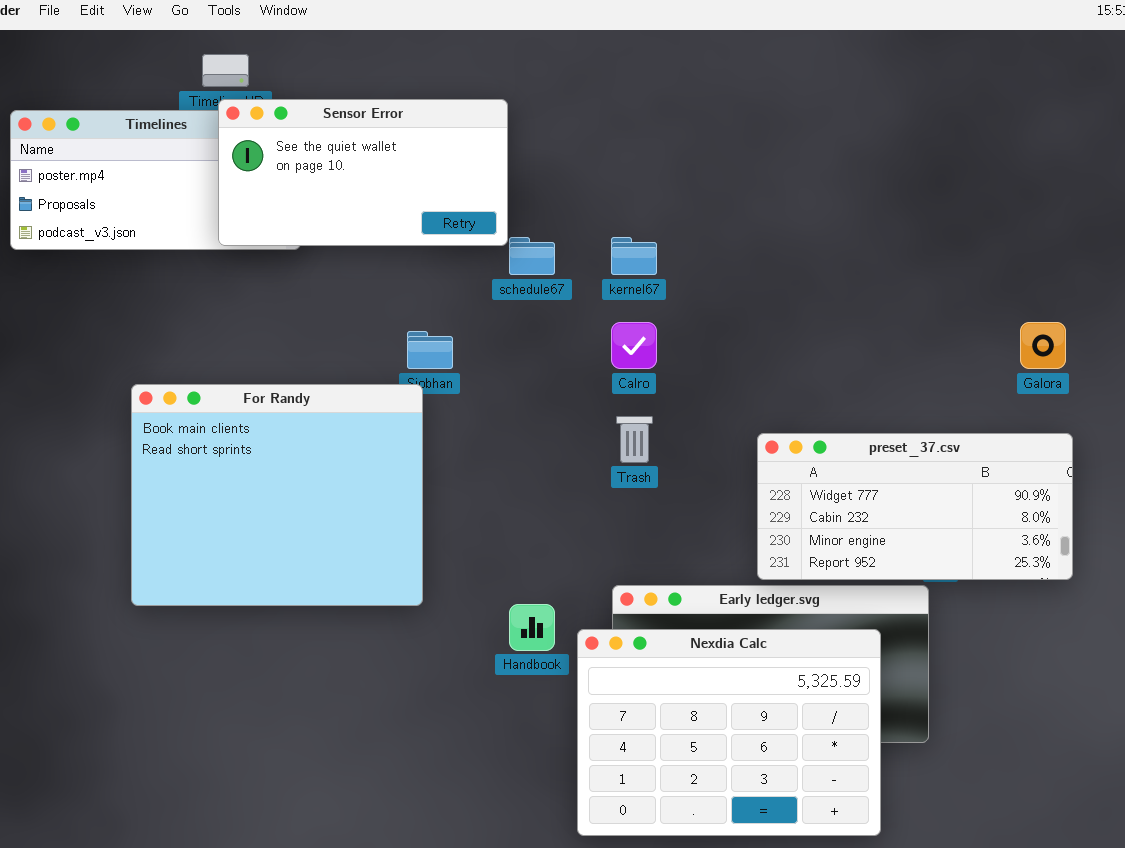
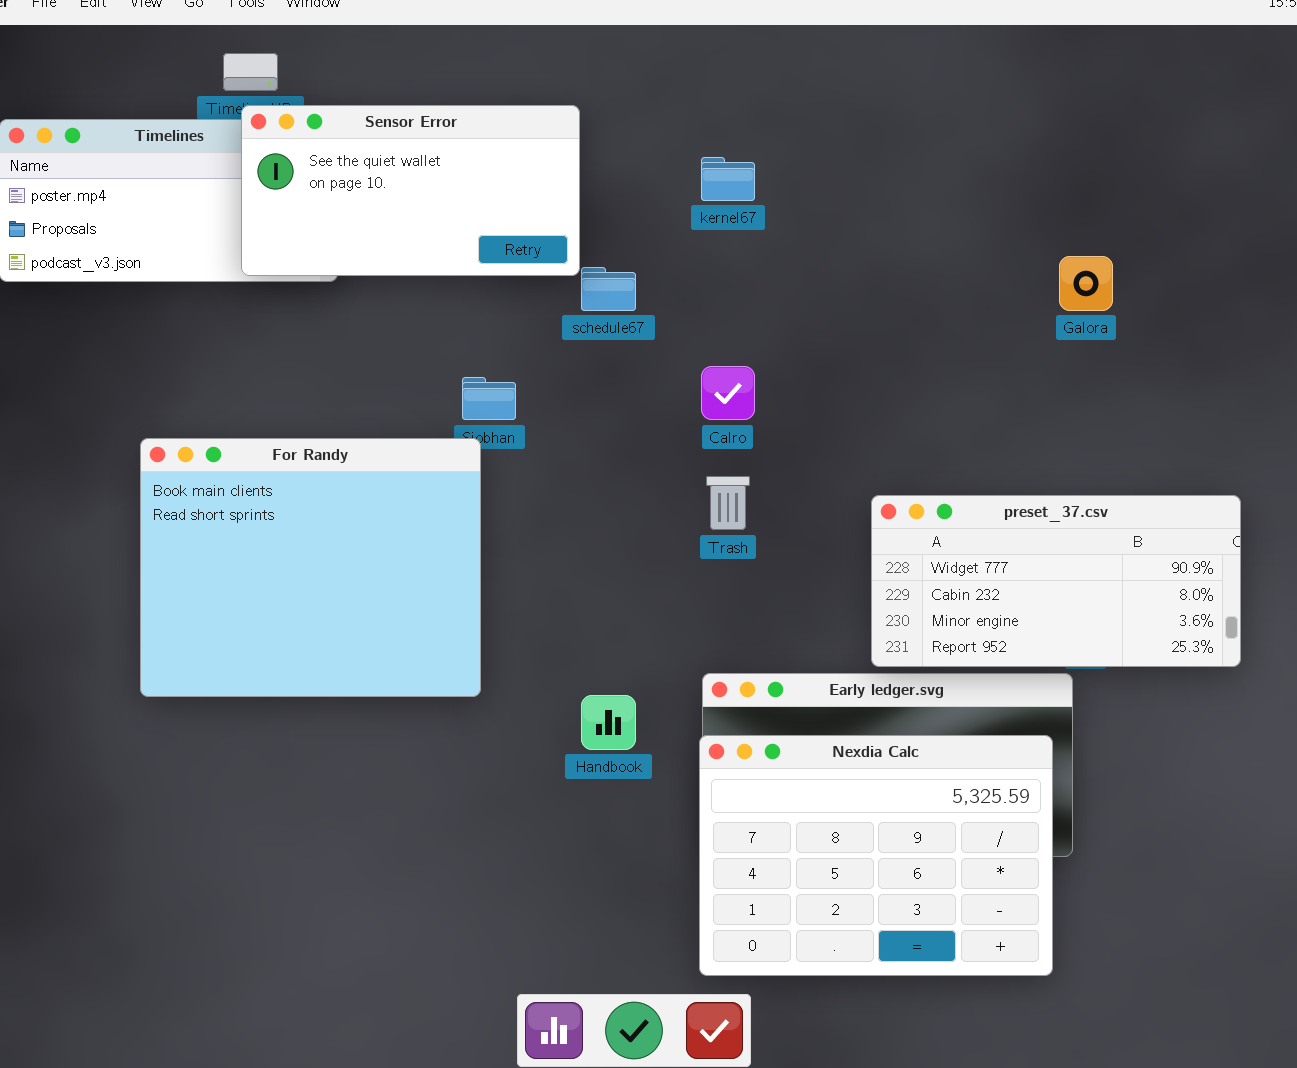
kernel67: [611,237,657,275] -> [701,157,755,201], moved
Galora: [1020,322,1066,369] -> [1059,256,1113,311], moved
Nexdia Calc: [577,629,881,836] -> [699,735,1053,976], moved

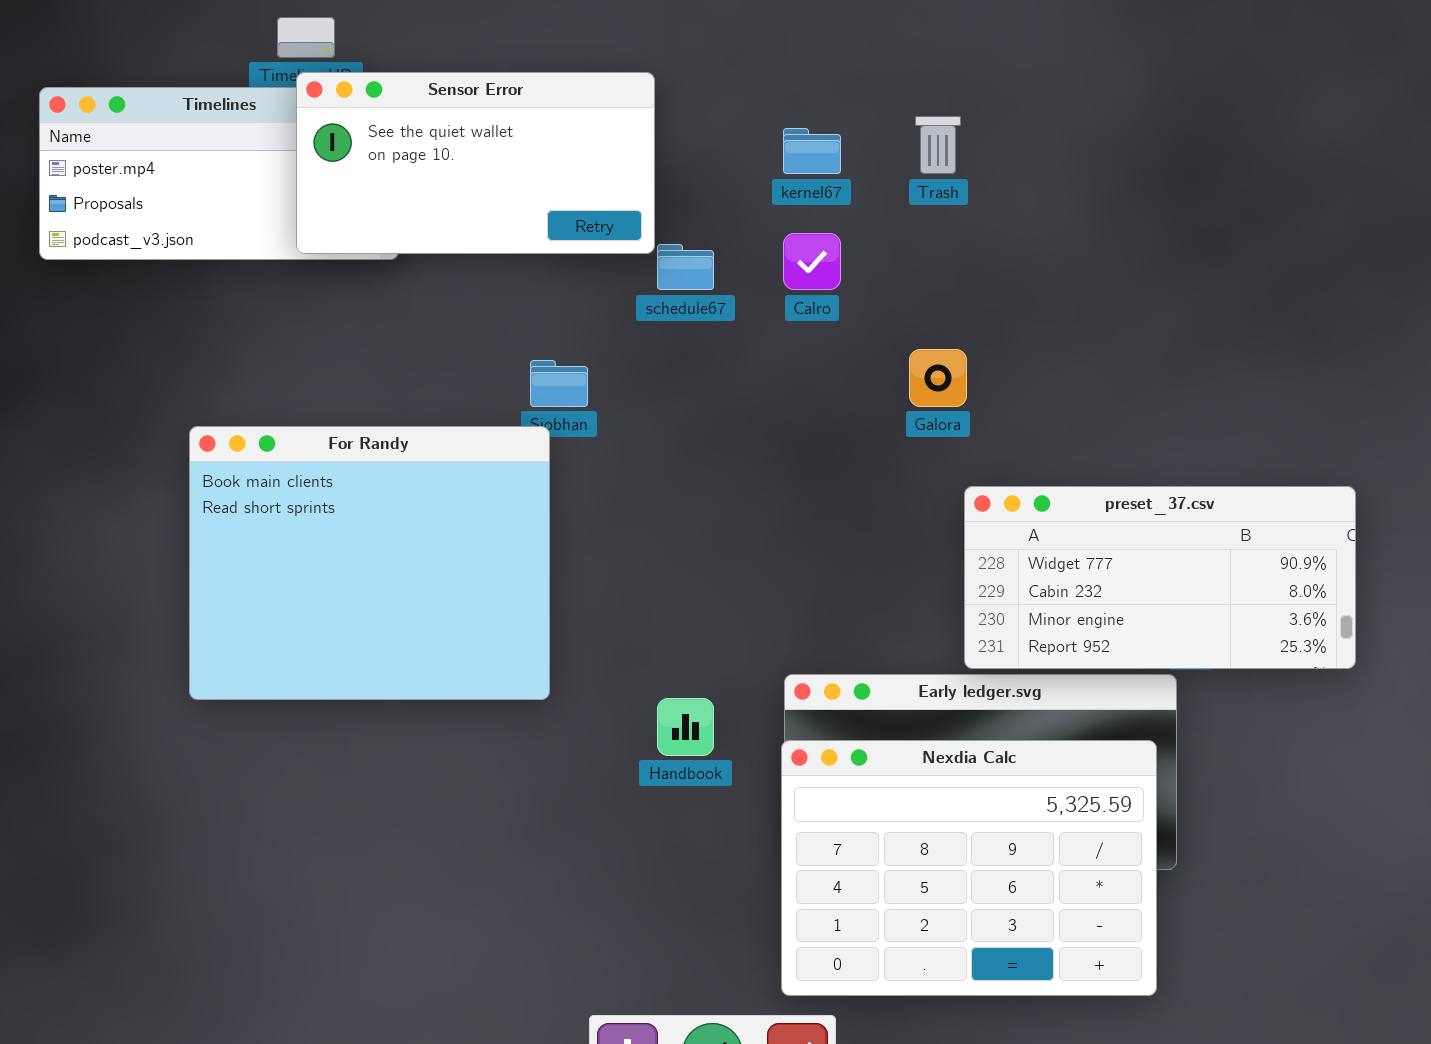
Galora: [1059,256,1113,311] -> [909,349,967,407], moved
Calro: [701,366,755,420] -> [783,233,841,290], moved
Trash: [706,476,750,530] -> [915,116,961,174], moved

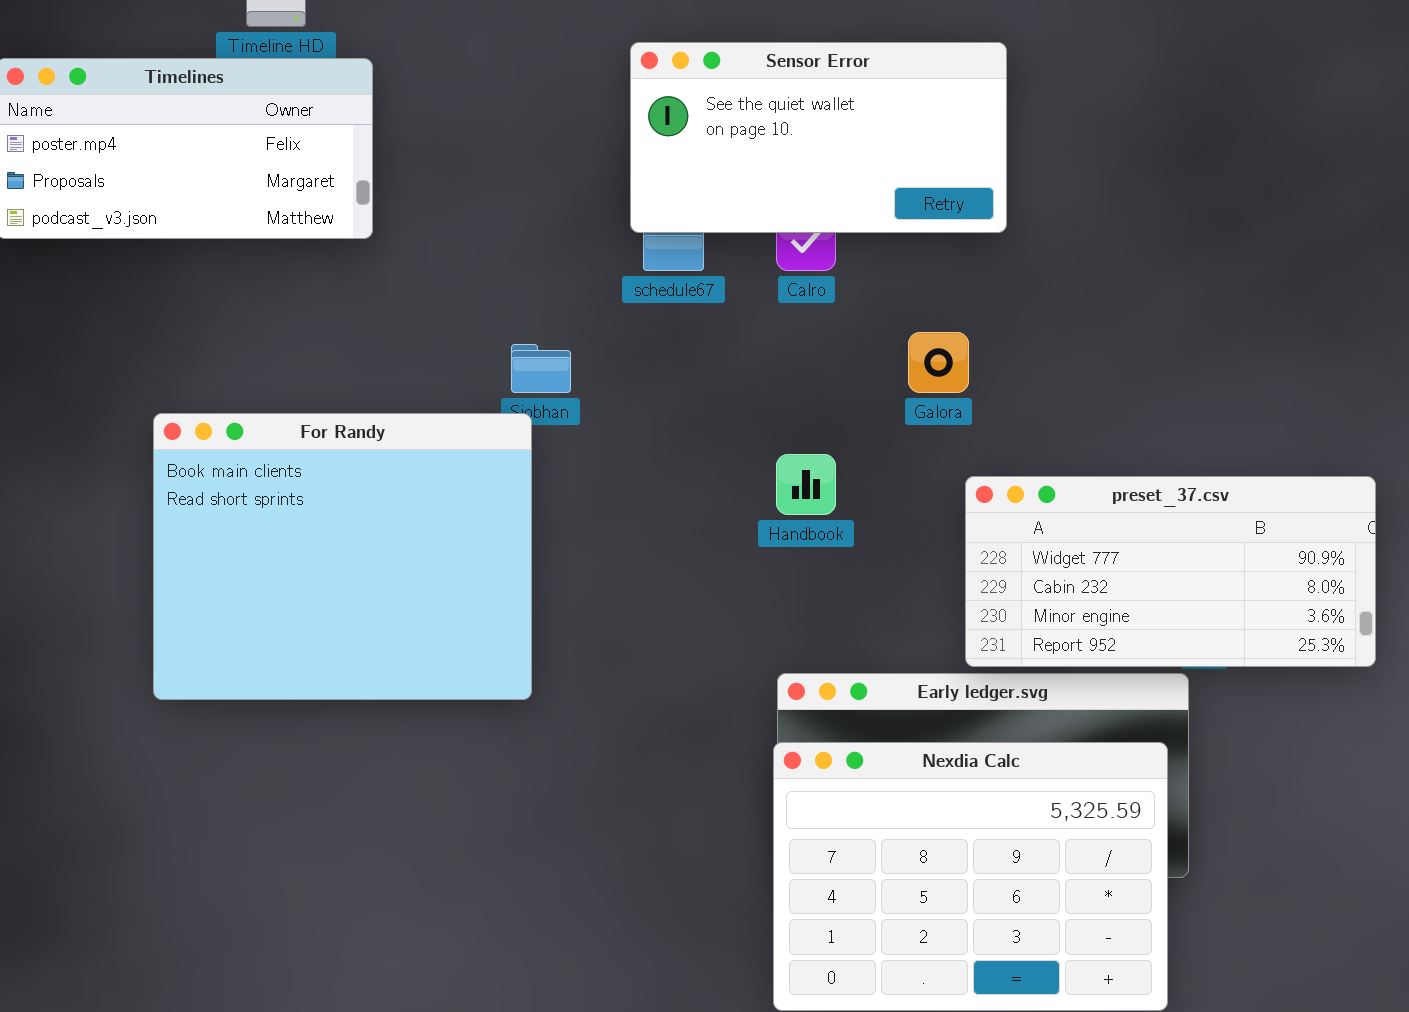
Sensor Error: [296,72,655,254] -> [630,42,1007,233], moved
Handbook: [657,698,714,756] -> [776,454,836,515], moved

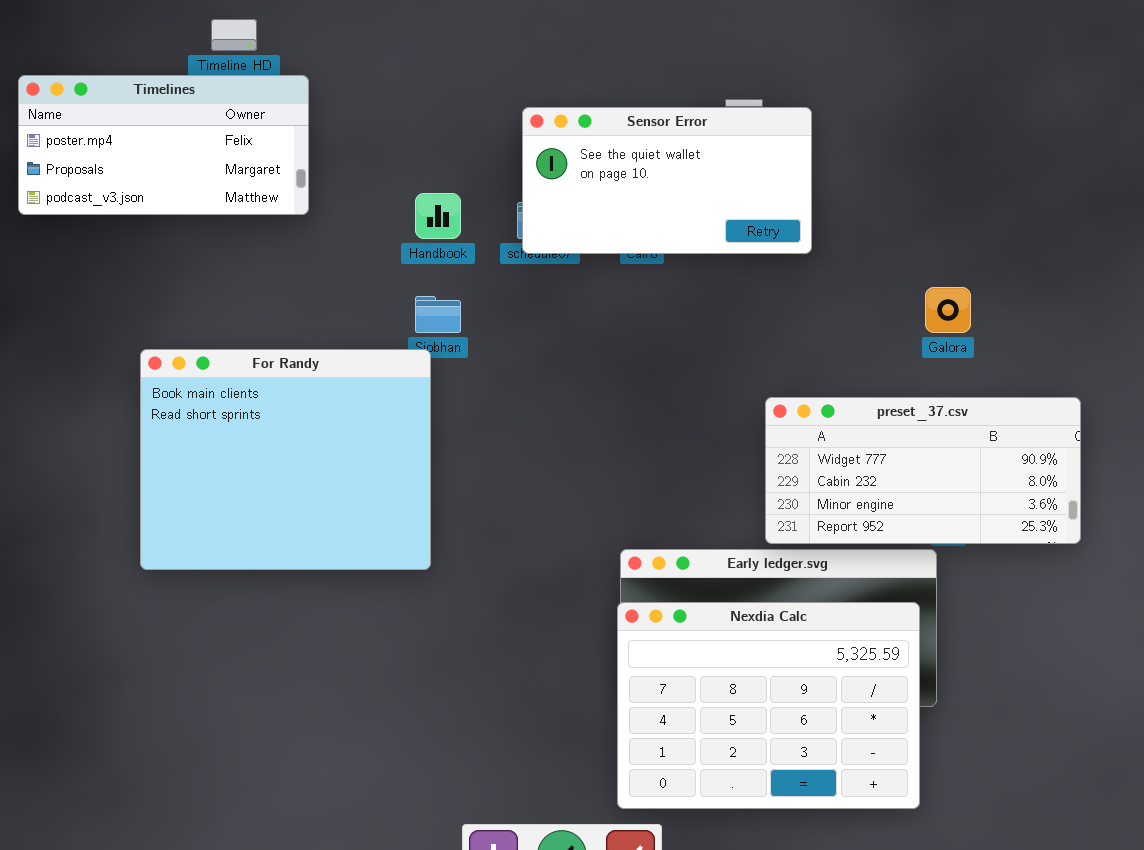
Sensor Error: [630,42,1007,233] -> [522,107,812,254], moved
Galora: [908,332,969,393] -> [925,287,971,333], moved
Handbook: [776,454,836,515] -> [415,193,461,239], moved

